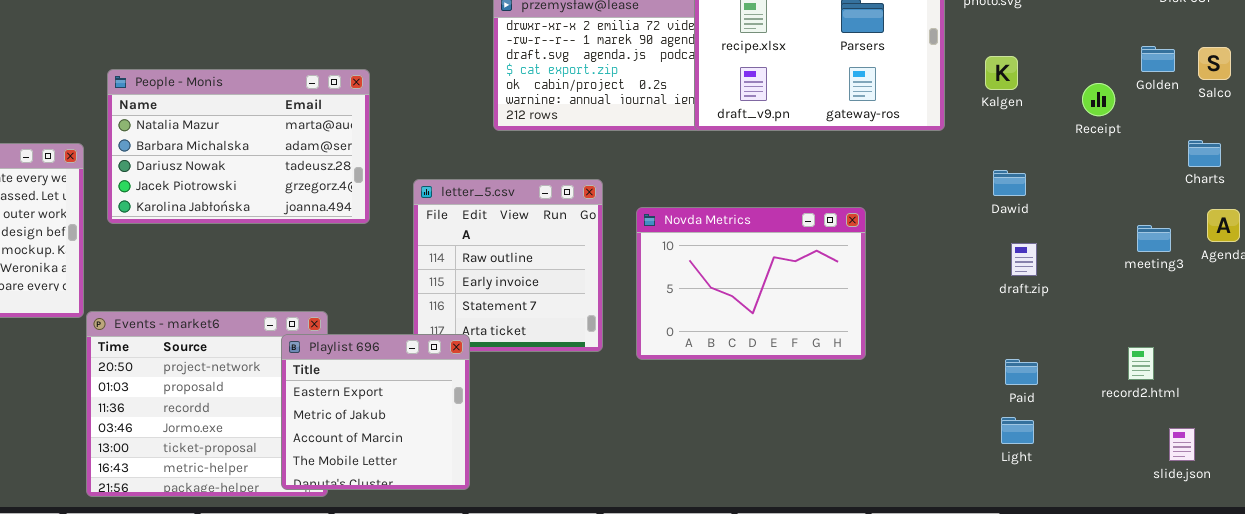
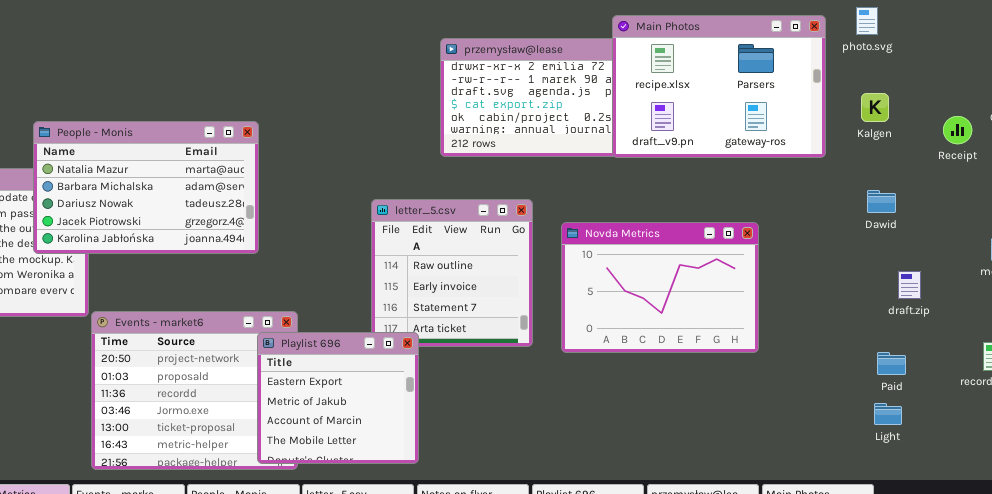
People - Monis: [107,69,370,224] -> [33,121,259,254], moved
draft.zip: [1011,243,1037,276] -> [898,271,921,299], moved

